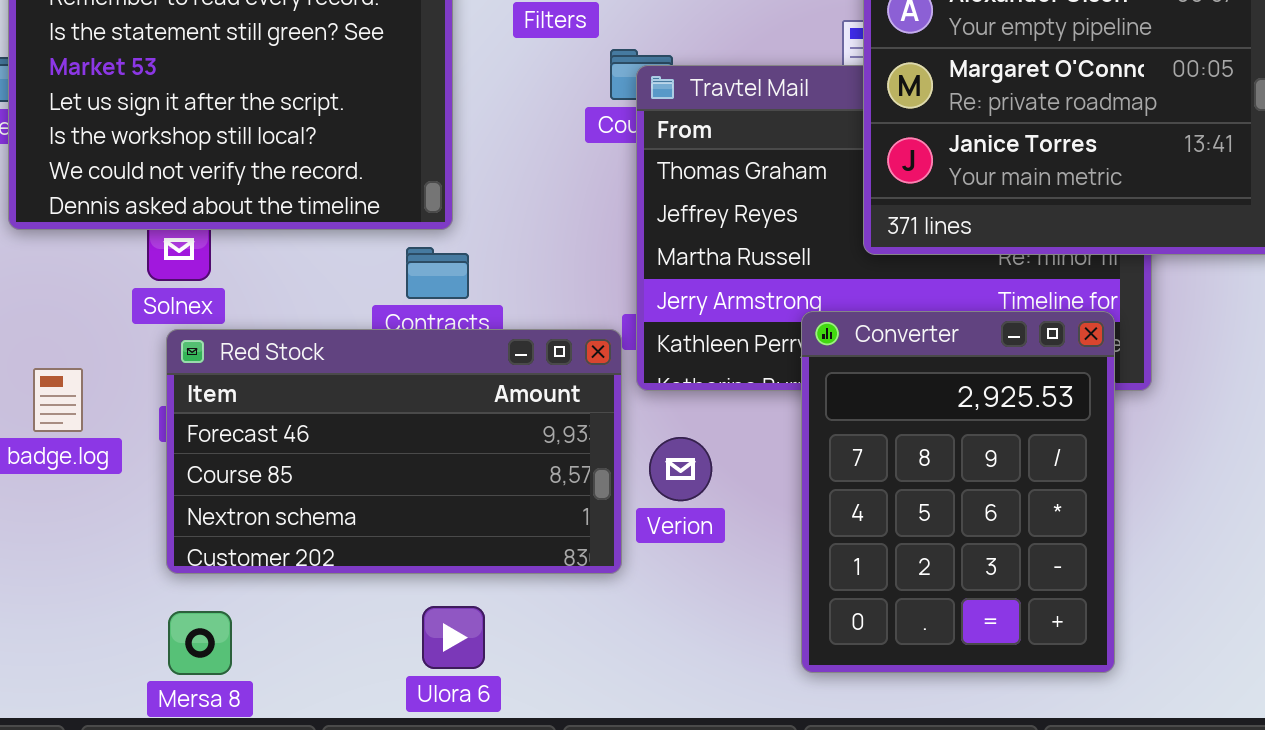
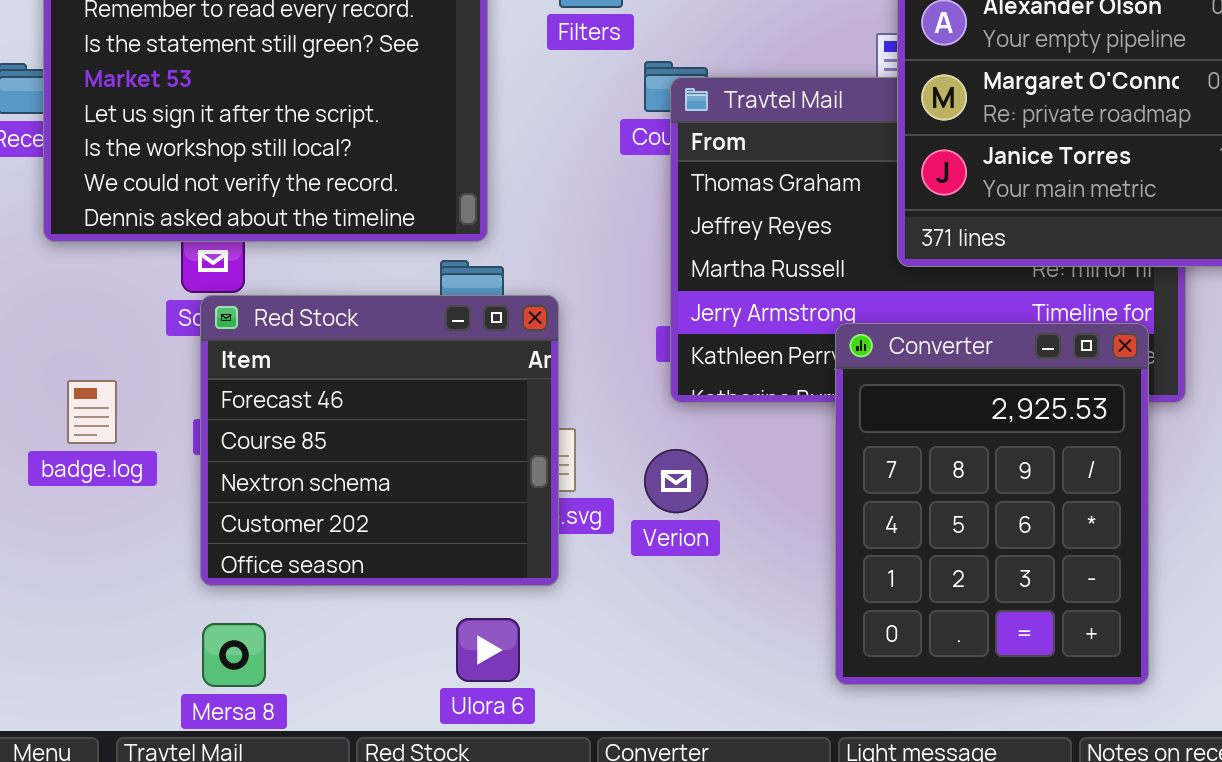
Red Stock: [166,329,622,574] -> [200,295,559,586], resized
Verion: [649,437,712,501] -> [644,449,708,513], moved

